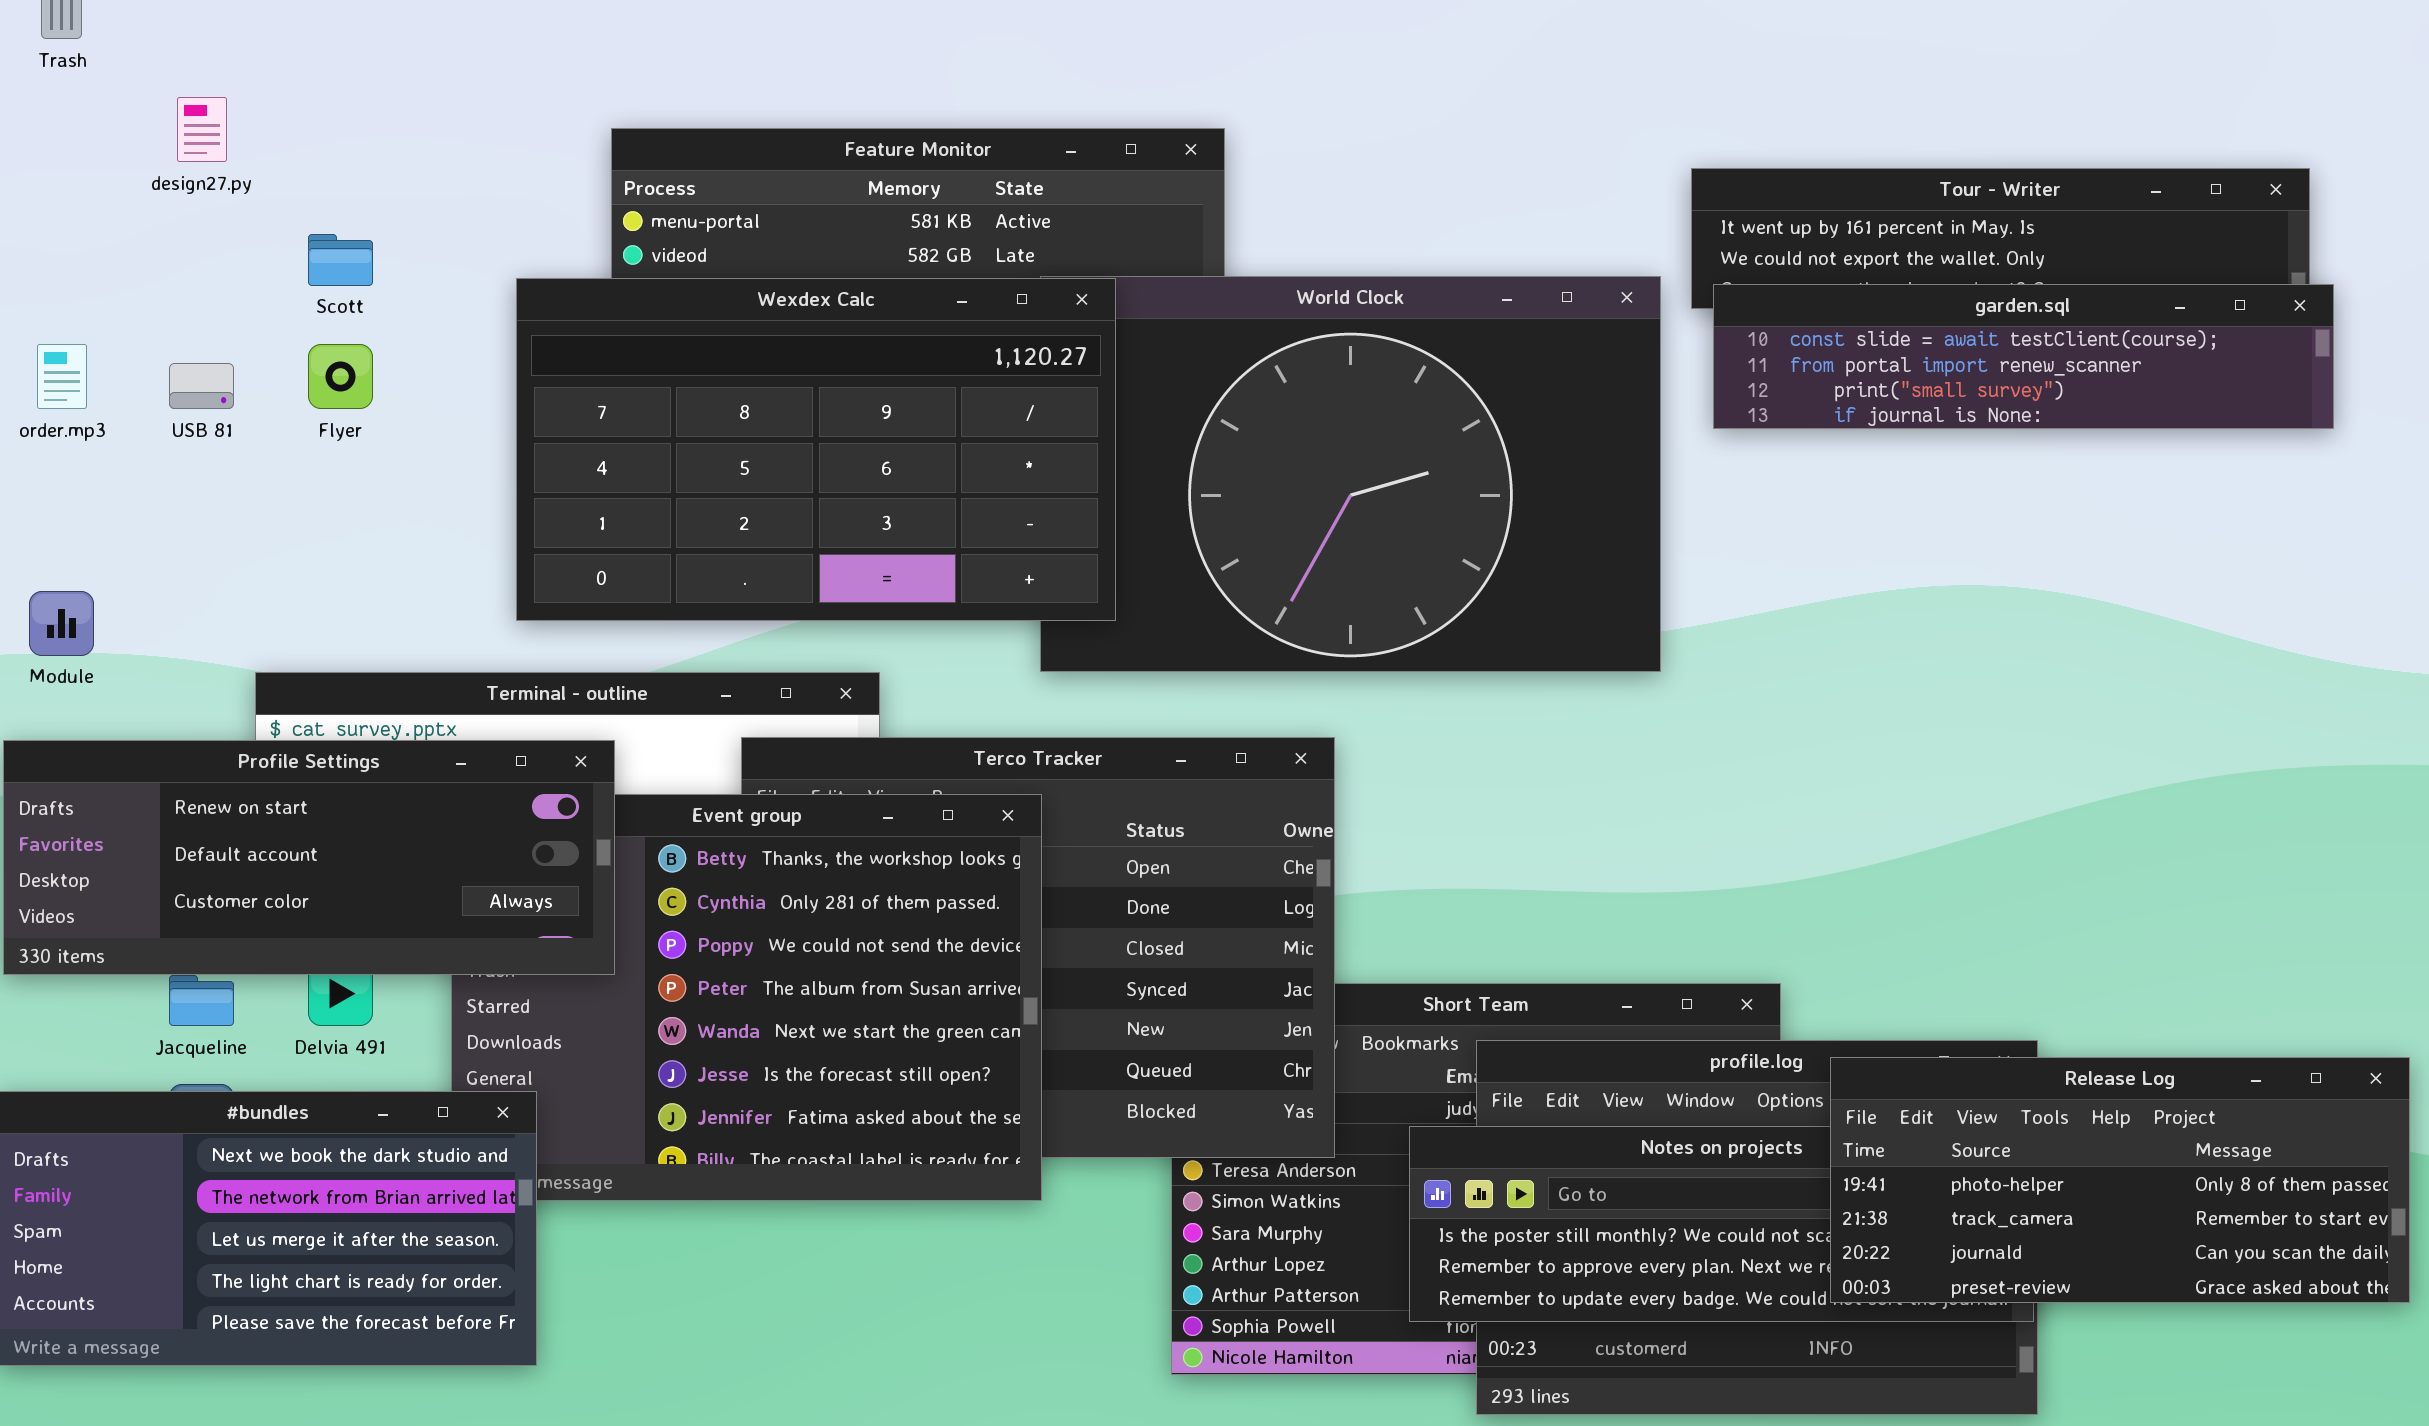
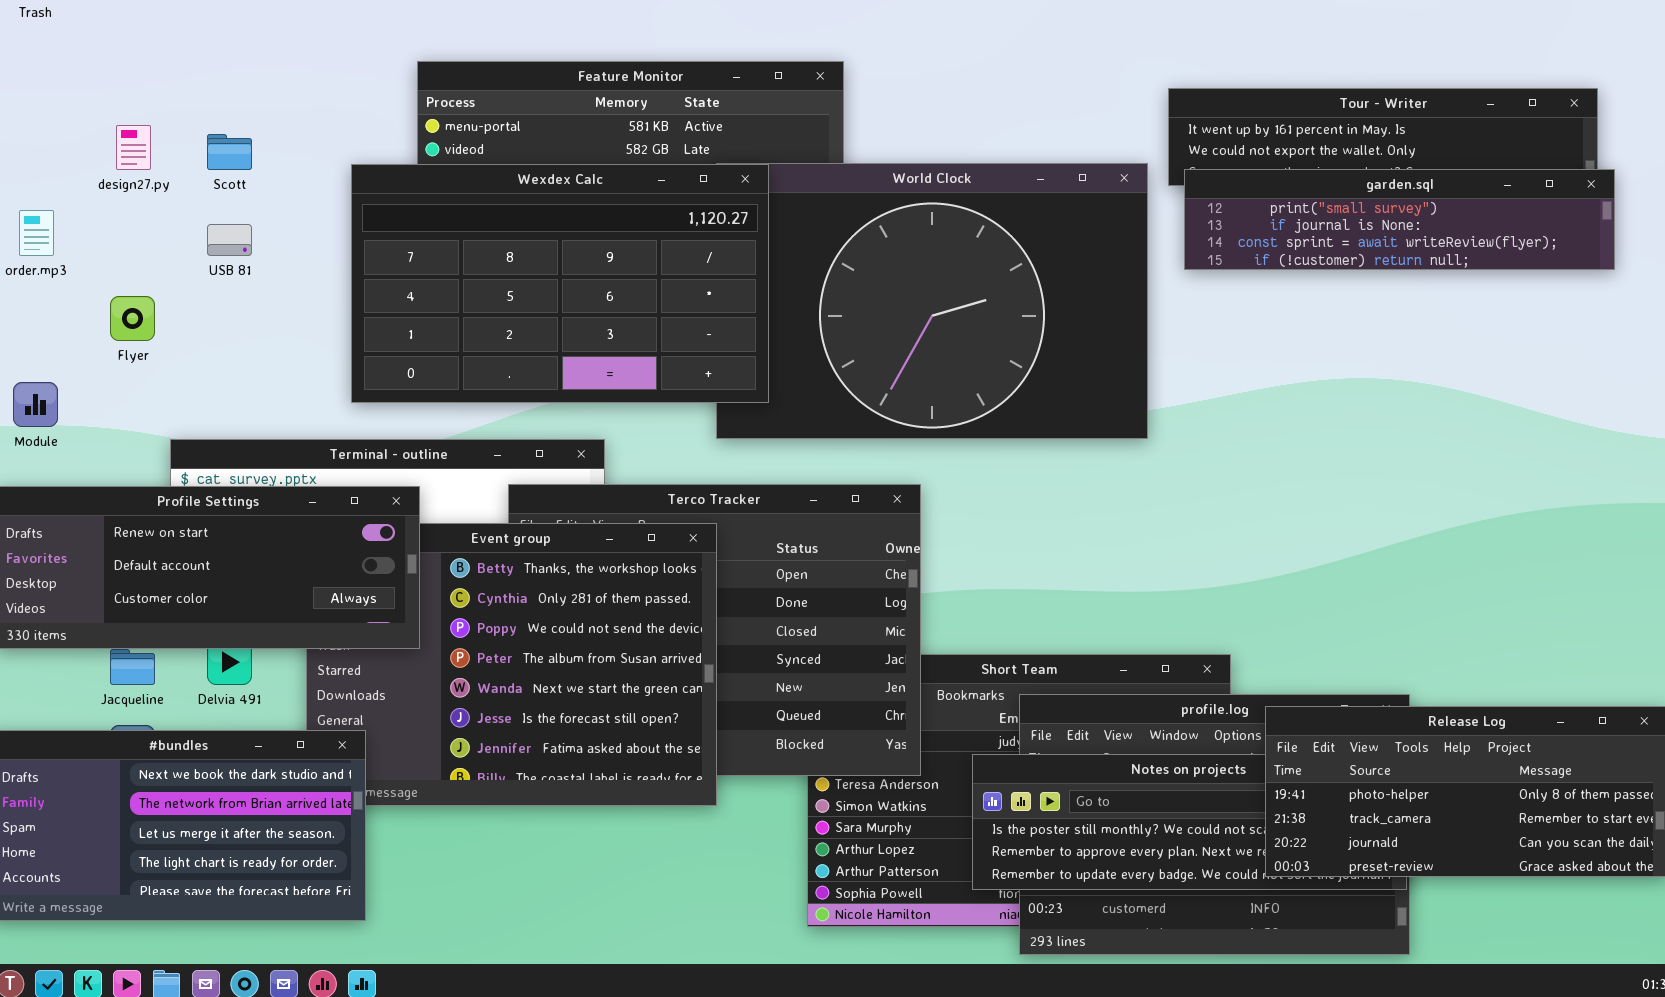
design27.py: [177,97,227,162] -> [116,125,151,170], moved
garden.sql: [1713,284,2334,429] -> [1184,169,1615,270], scrolled down 2 rows
Flyer: [308,344,373,409] -> [110,296,155,341], moved
USB 81: [169,363,234,409] -> [207,224,252,256], moved

